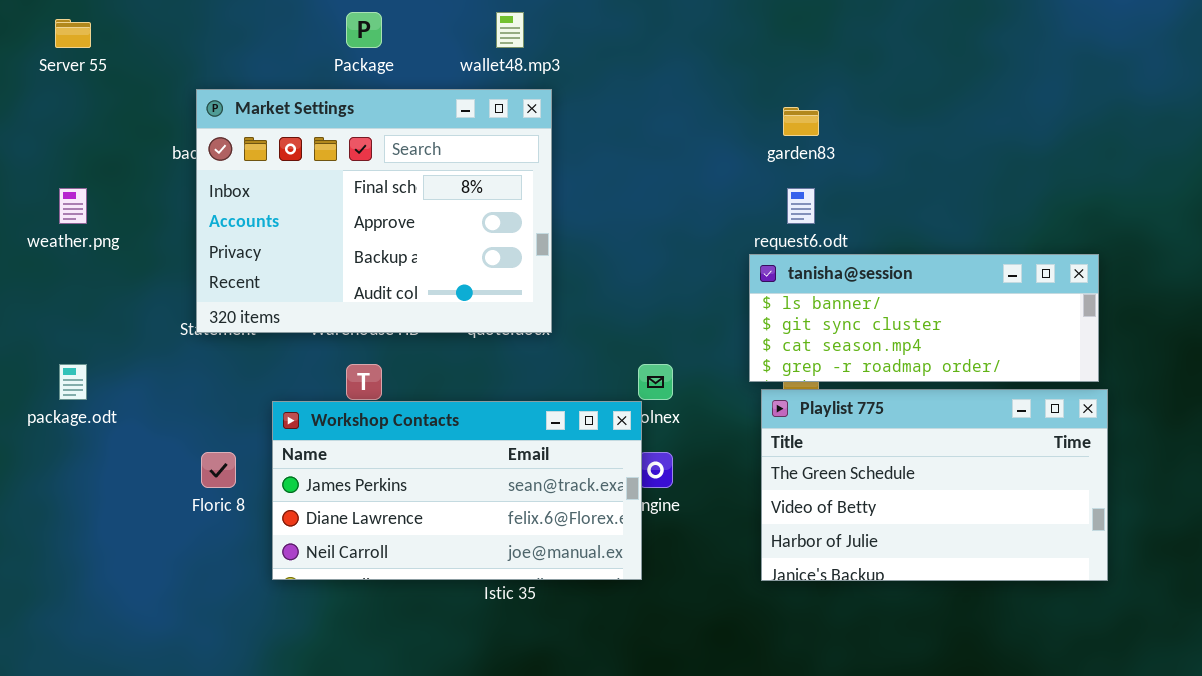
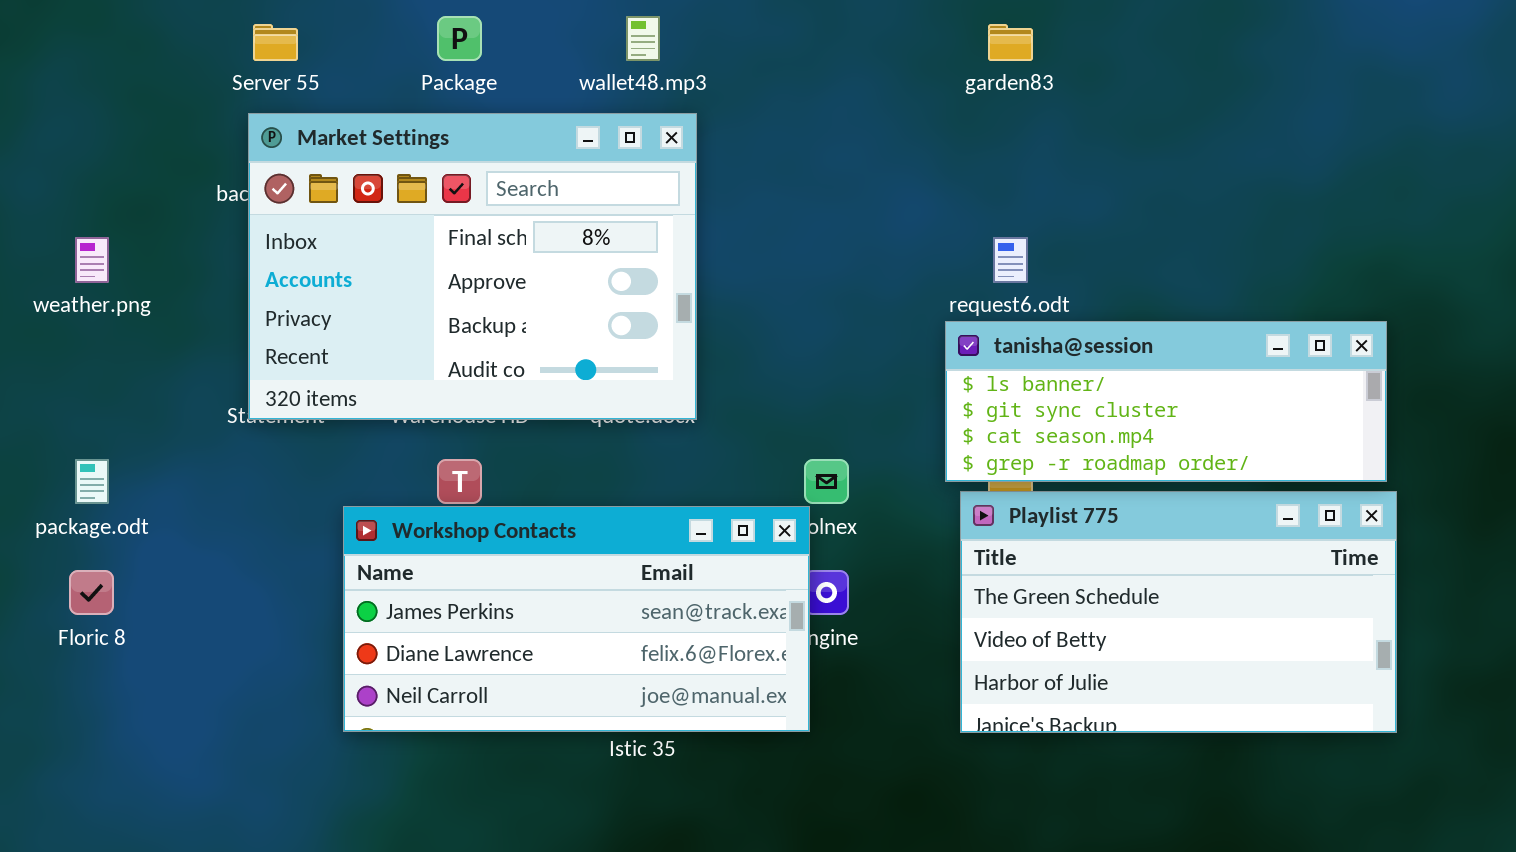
Server 55: [55,19,91,48] -> [253,24,298,61], moved
garden83: [783,107,819,136] -> [988,24,1033,61], moved
Floric 8: [201,452,236,488] -> [69,570,114,615], moved

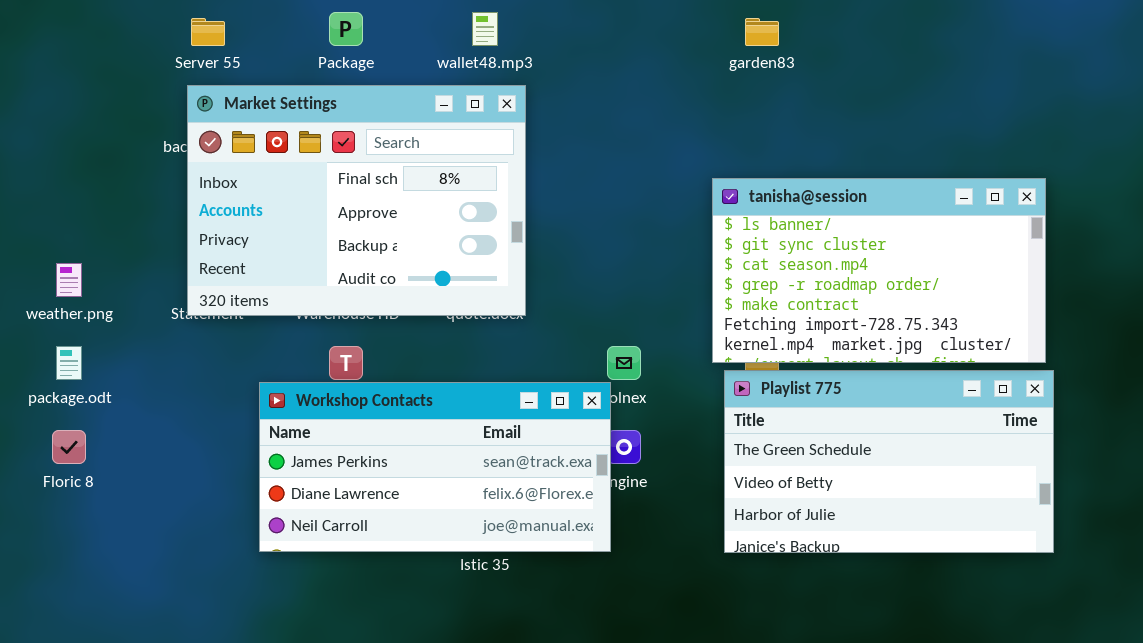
weather.png: [75,237,109,283] -> [56,263,82,297], moved
tanisha@session: [945,321,1387,482] -> [712,178,1046,363], resized

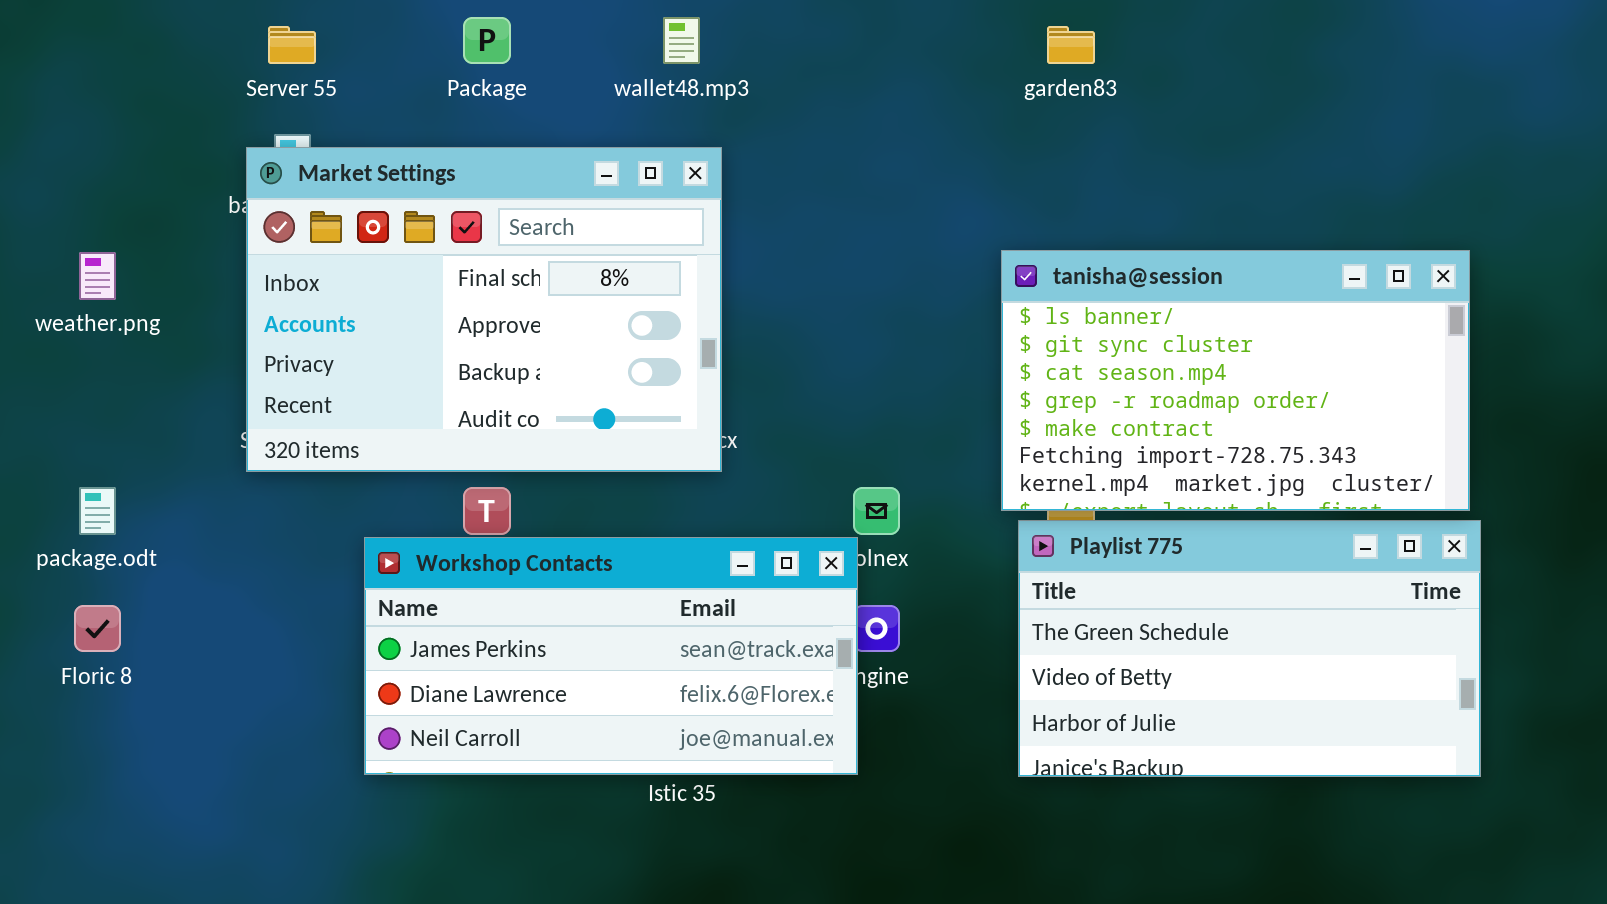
Market Settings: [187,85,526,316] -> [246,147,722,472], moved
weather.png: [56,263,82,297] -> [79,252,116,300], moved

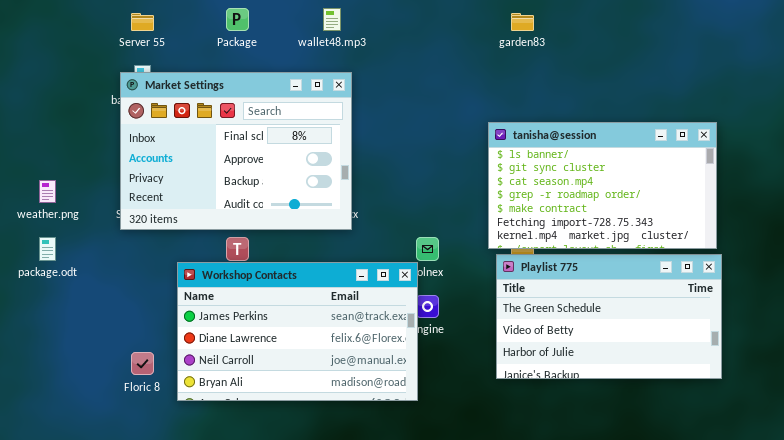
weather.png: [79,252,116,300] -> [39,180,56,203], moved
Workshop Contacts: [364,537,858,775] -> [177,262,418,401], resized
Floric 8: [74,605,121,652] -> [131,352,154,375], moved

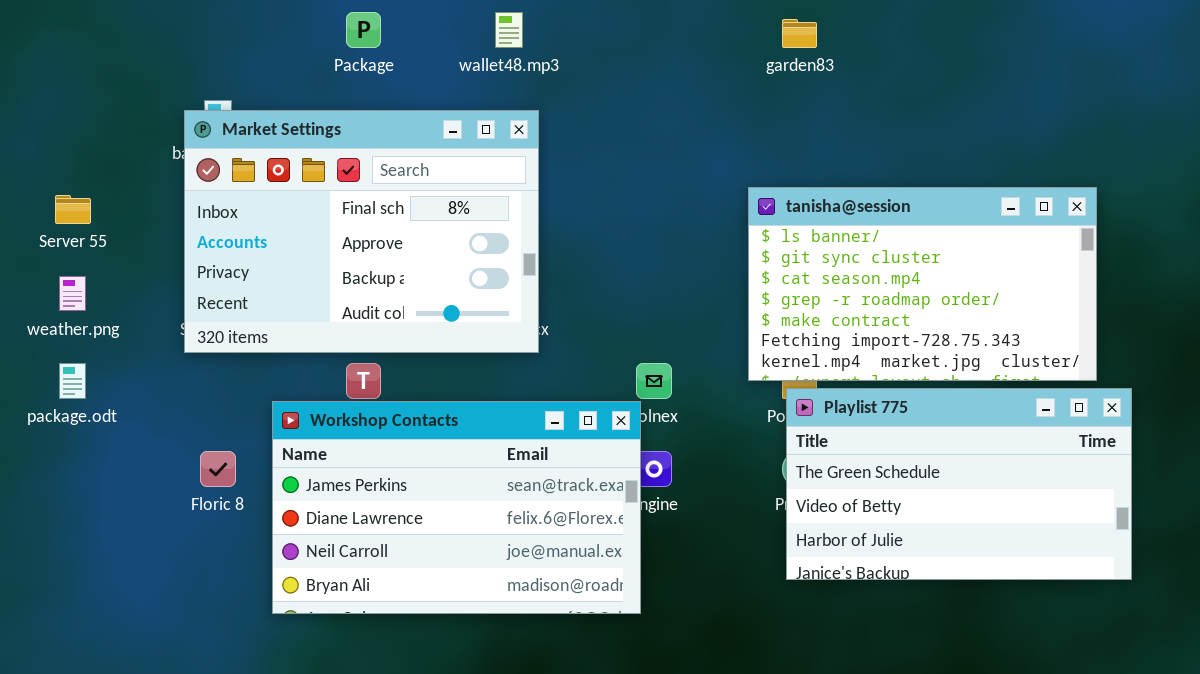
Server 55: [131,13,154,31] -> [55,195,91,224], moved
Playlist 775: [496,254,722,379] -> [786,388,1132,580], moved
Floric 8: [131,352,154,375] -> [200,451,236,487], moved

